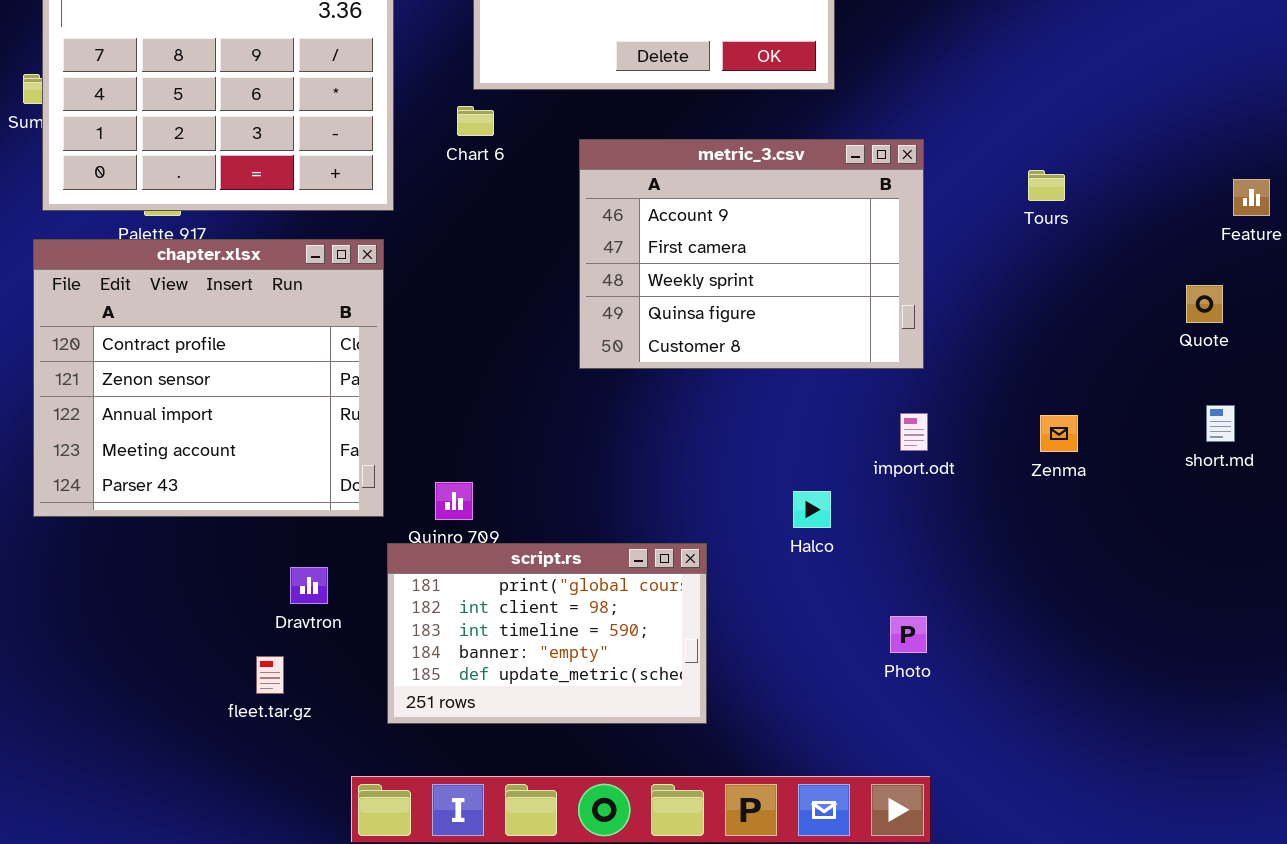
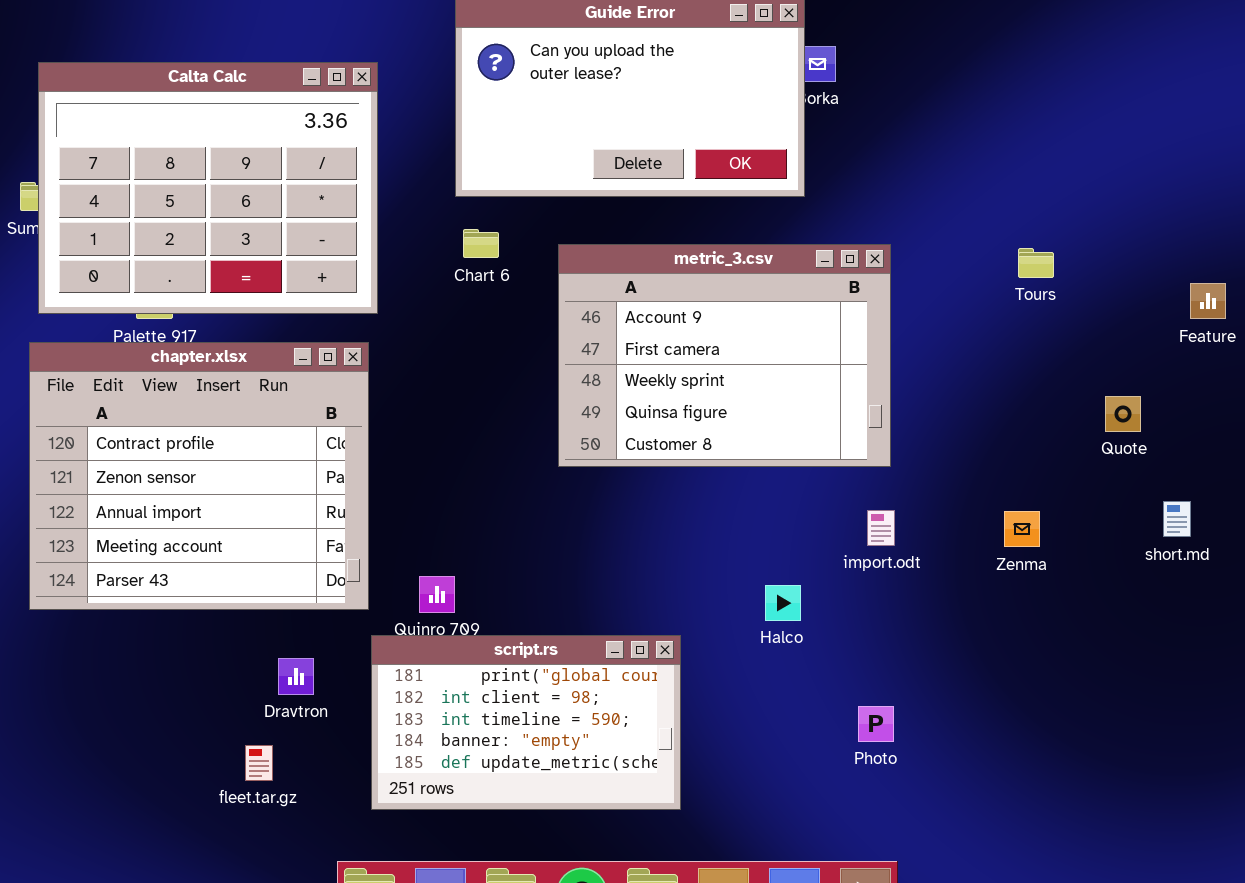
Chart 6: [457,106,494,136] -> [463,229,499,258], moved
Tours: [1028,170,1065,201] -> [1018,248,1054,278], moved
Quote: [1186,285,1223,323] -> [1105,396,1141,432], moved

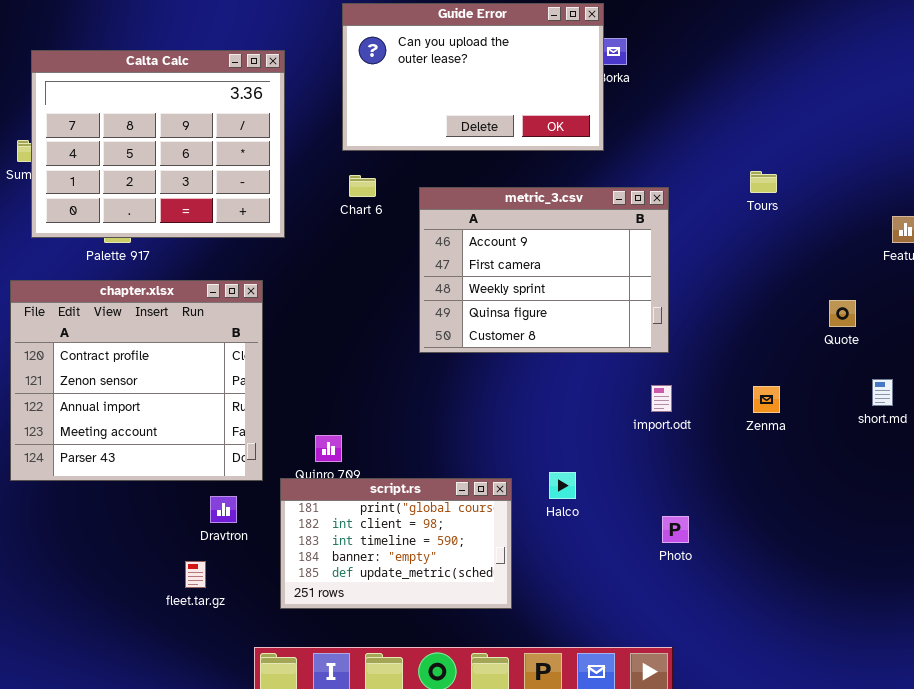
Tours: [1018,248,1054,278] -> [750,171,777,193], moved
chapter.xlsx: [29,342,369,610] -> [10,280,263,481], moved
Halco: [765,585,801,621] -> [549,472,576,499], moved
Photo: [858,706,894,742] -> [662,516,689,543], moved

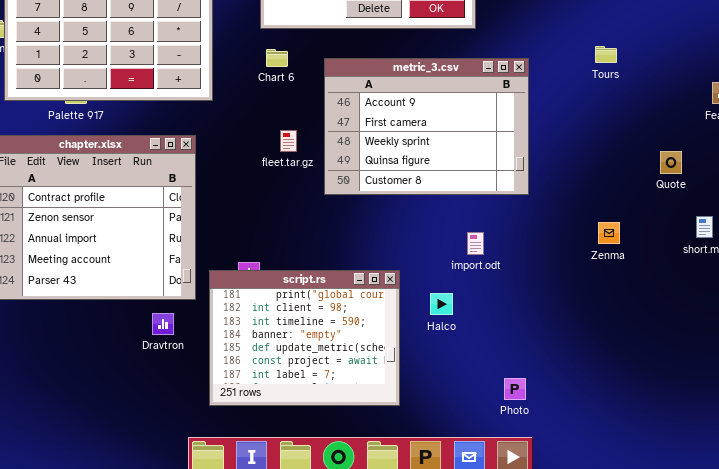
import.odt: [651,385,672,412] -> [467,232,484,255], moved
script.rs: [280,478,512,609] -> [209,270,400,406], resized
Photo: [662,516,689,543] -> [504,378,526,400], moved
fleet.tar.gz: [185,561,206,588] -> [280,130,297,152], moved

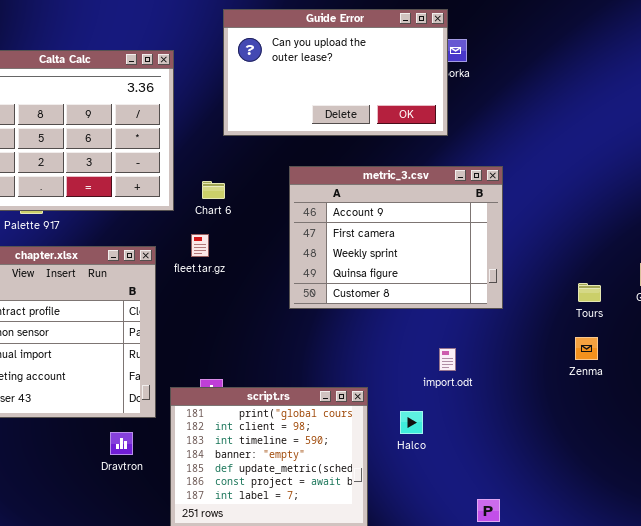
Tours: [595,46,617,63] -> [578,283,601,302], moved
Chart 6: [266,49,288,67] -> [202,181,225,199], moved
fleet.tar.gz: [280,130,297,152] -> [191,234,209,257], moved

